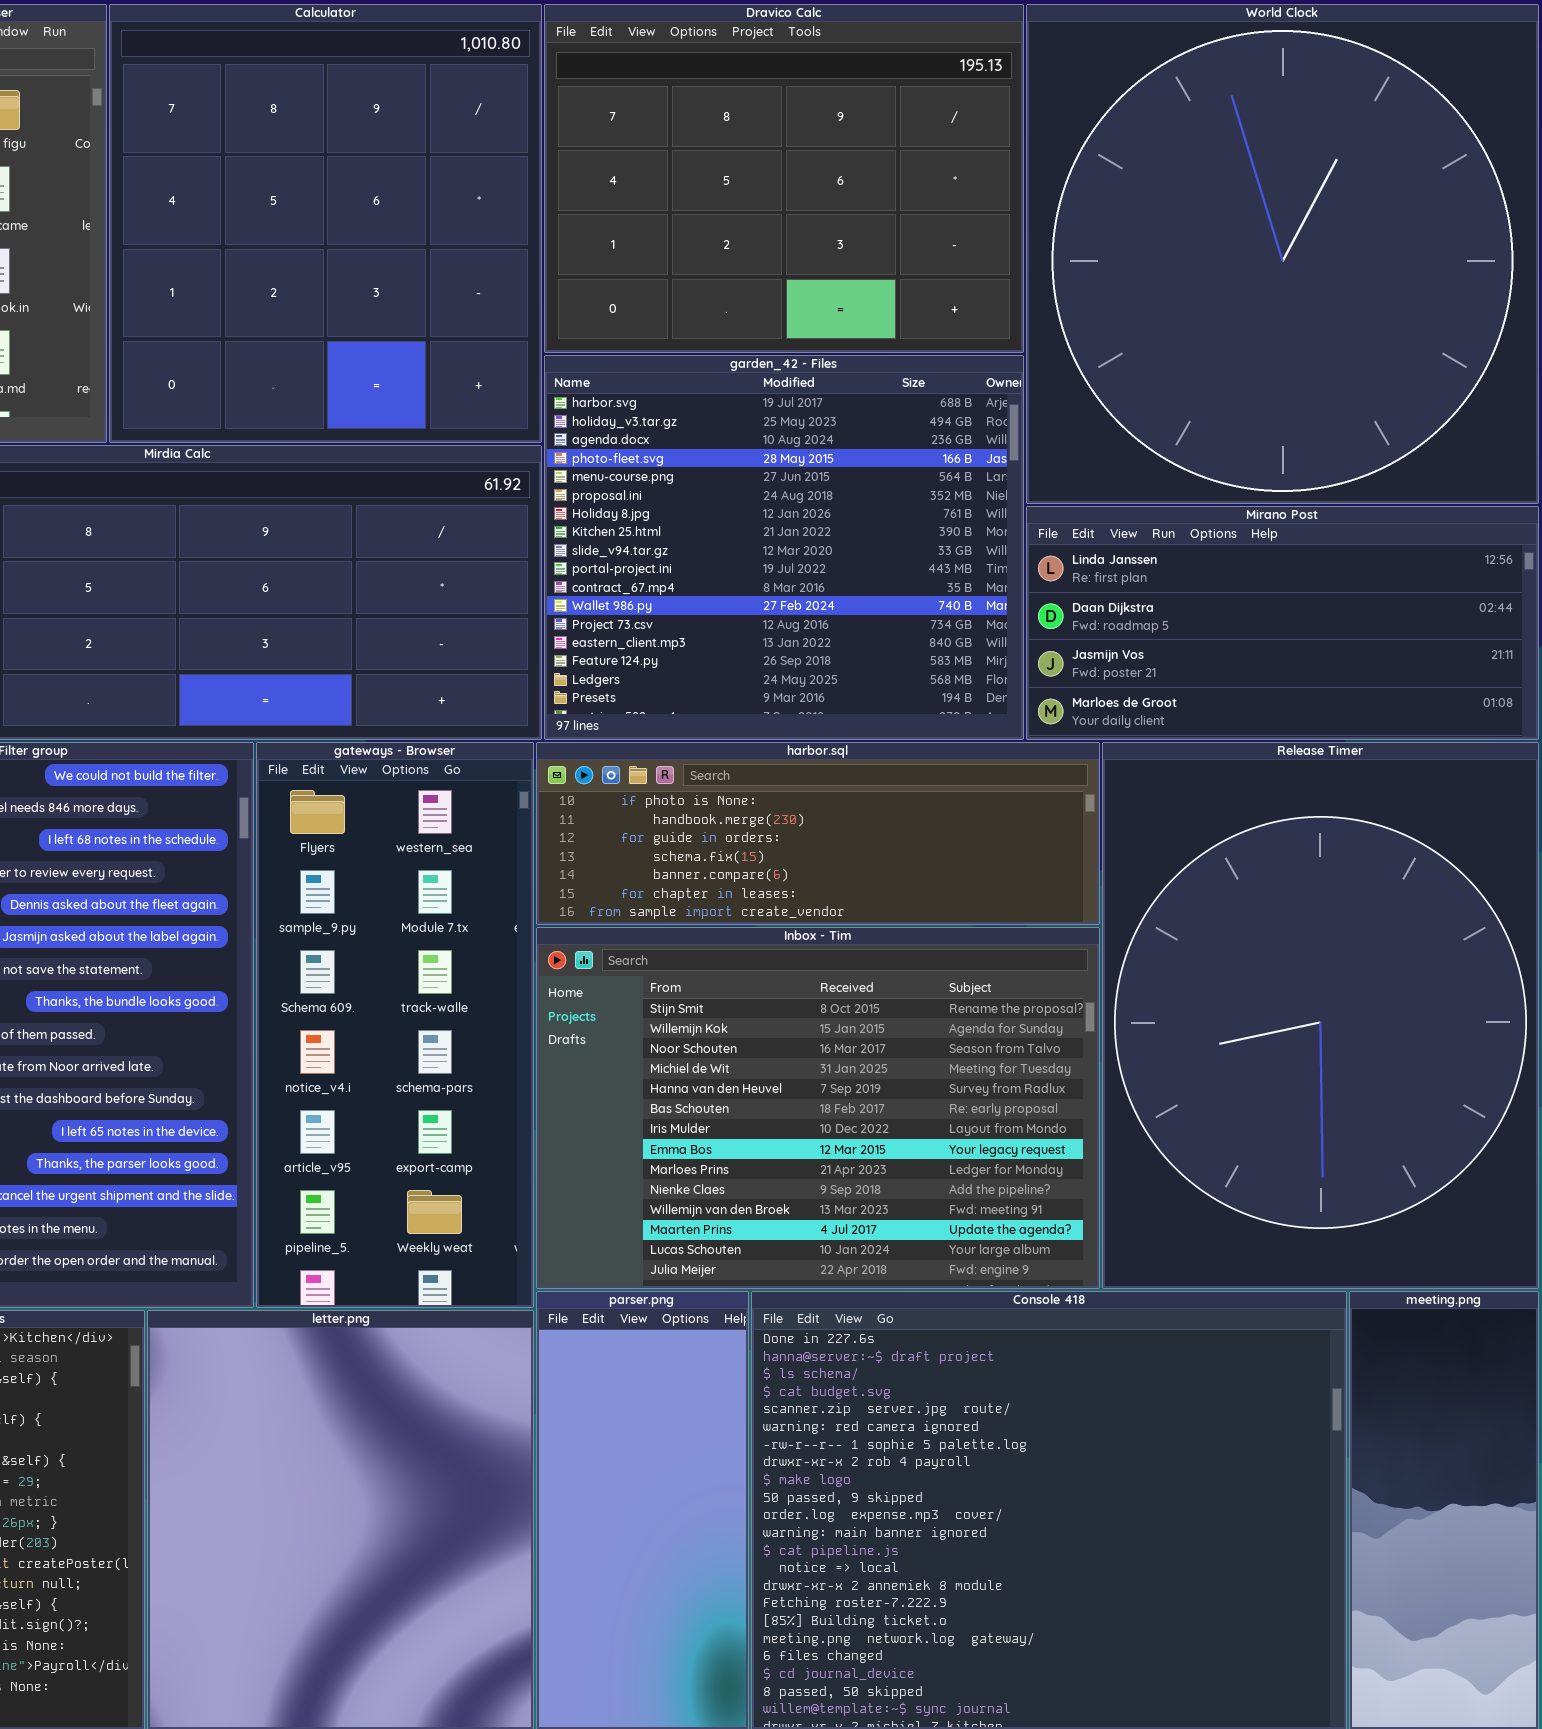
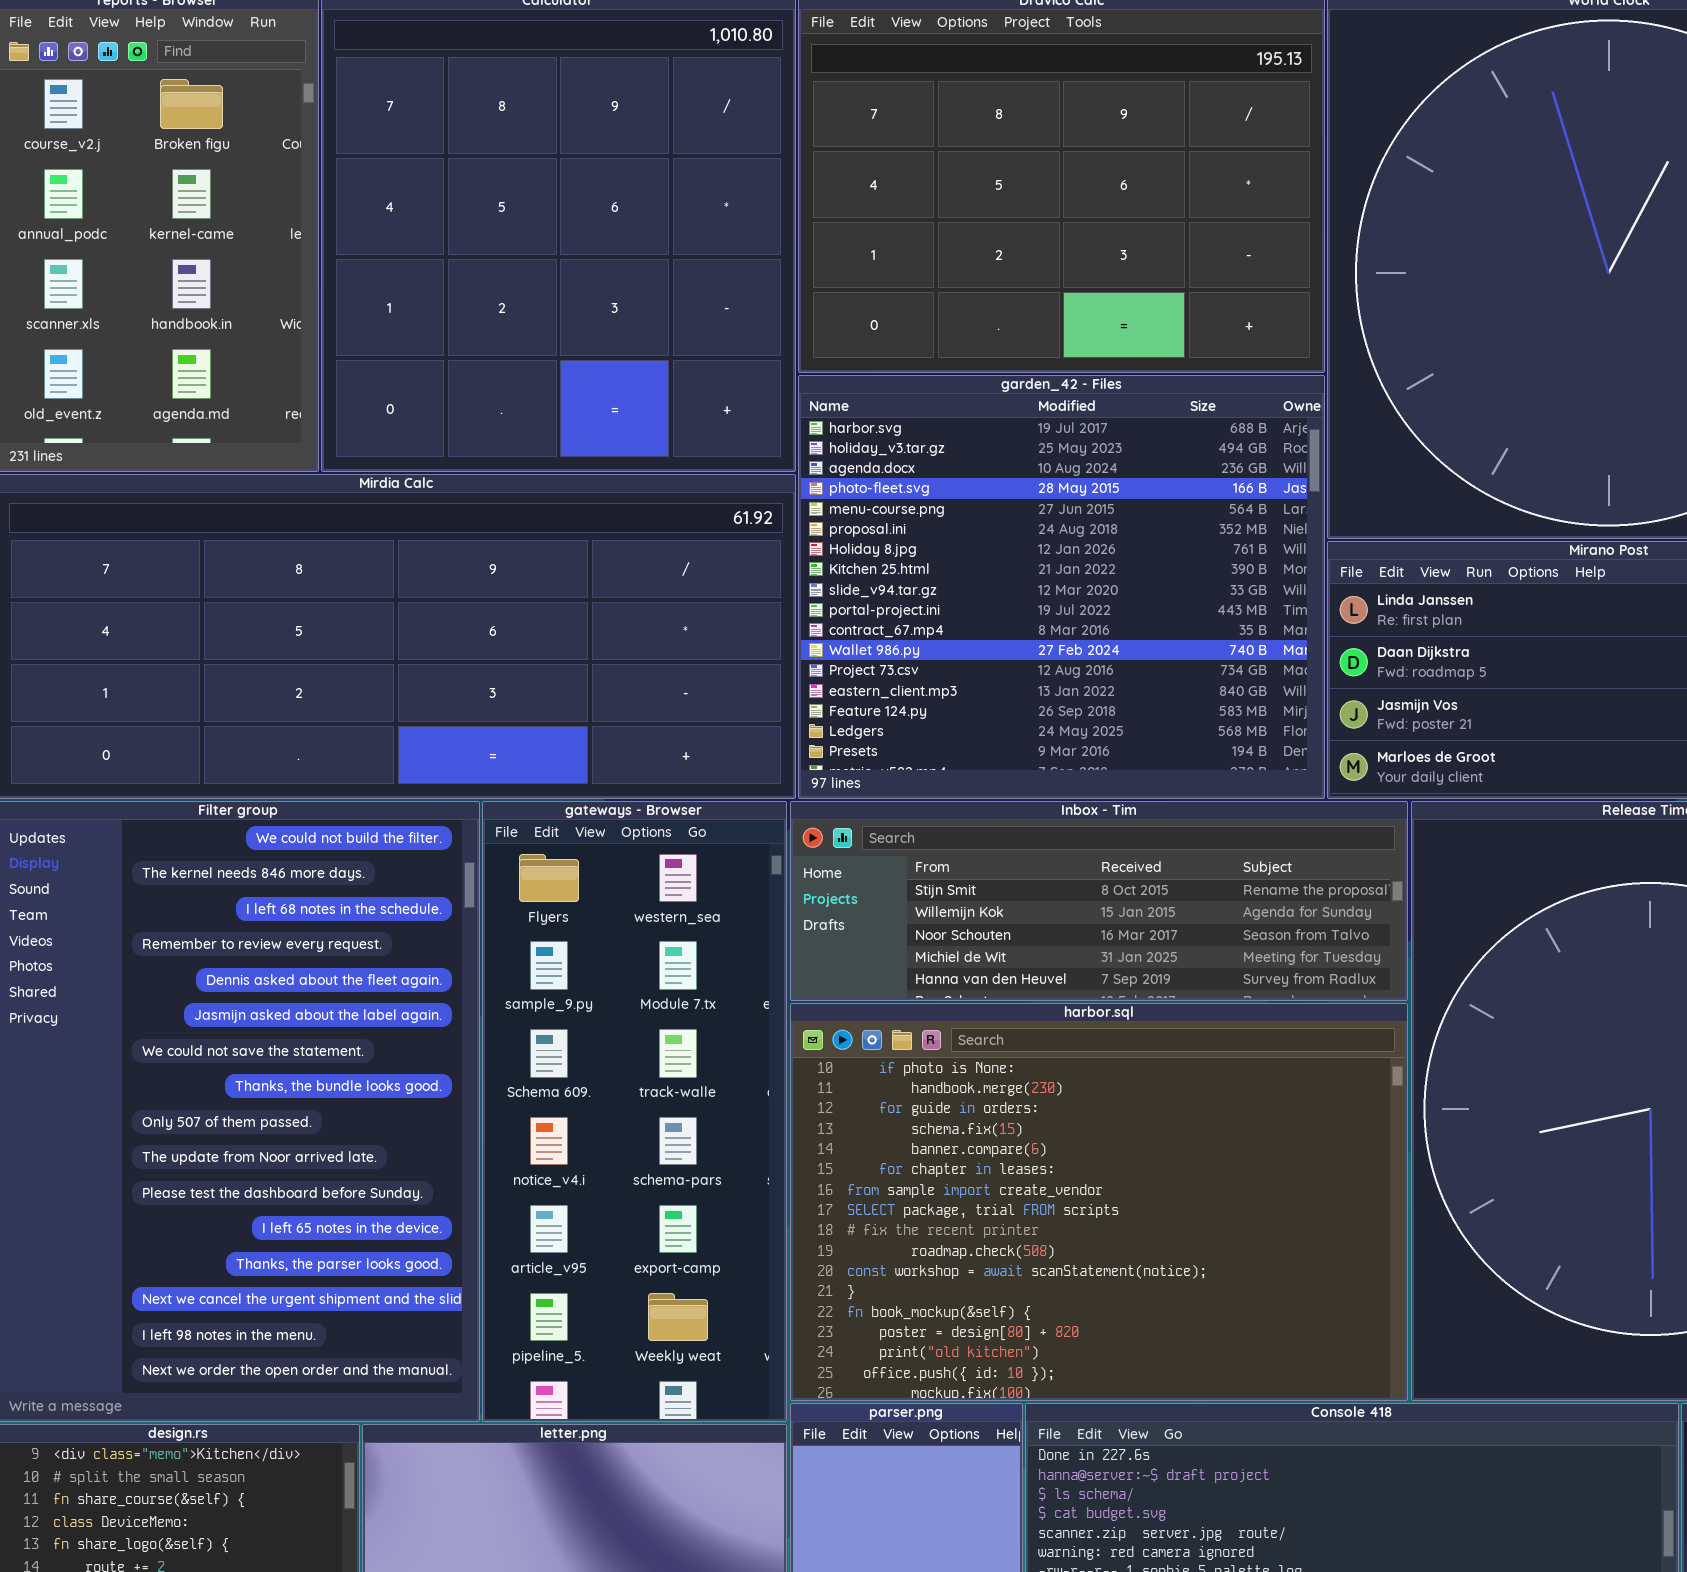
harbor.sql: [536,742,1100,925] -> [790,1003,1408,1401], moved, resized
Inbox - Tim: [536,927,1100,1289] -> [790,801,1408,1001], moved, resized

